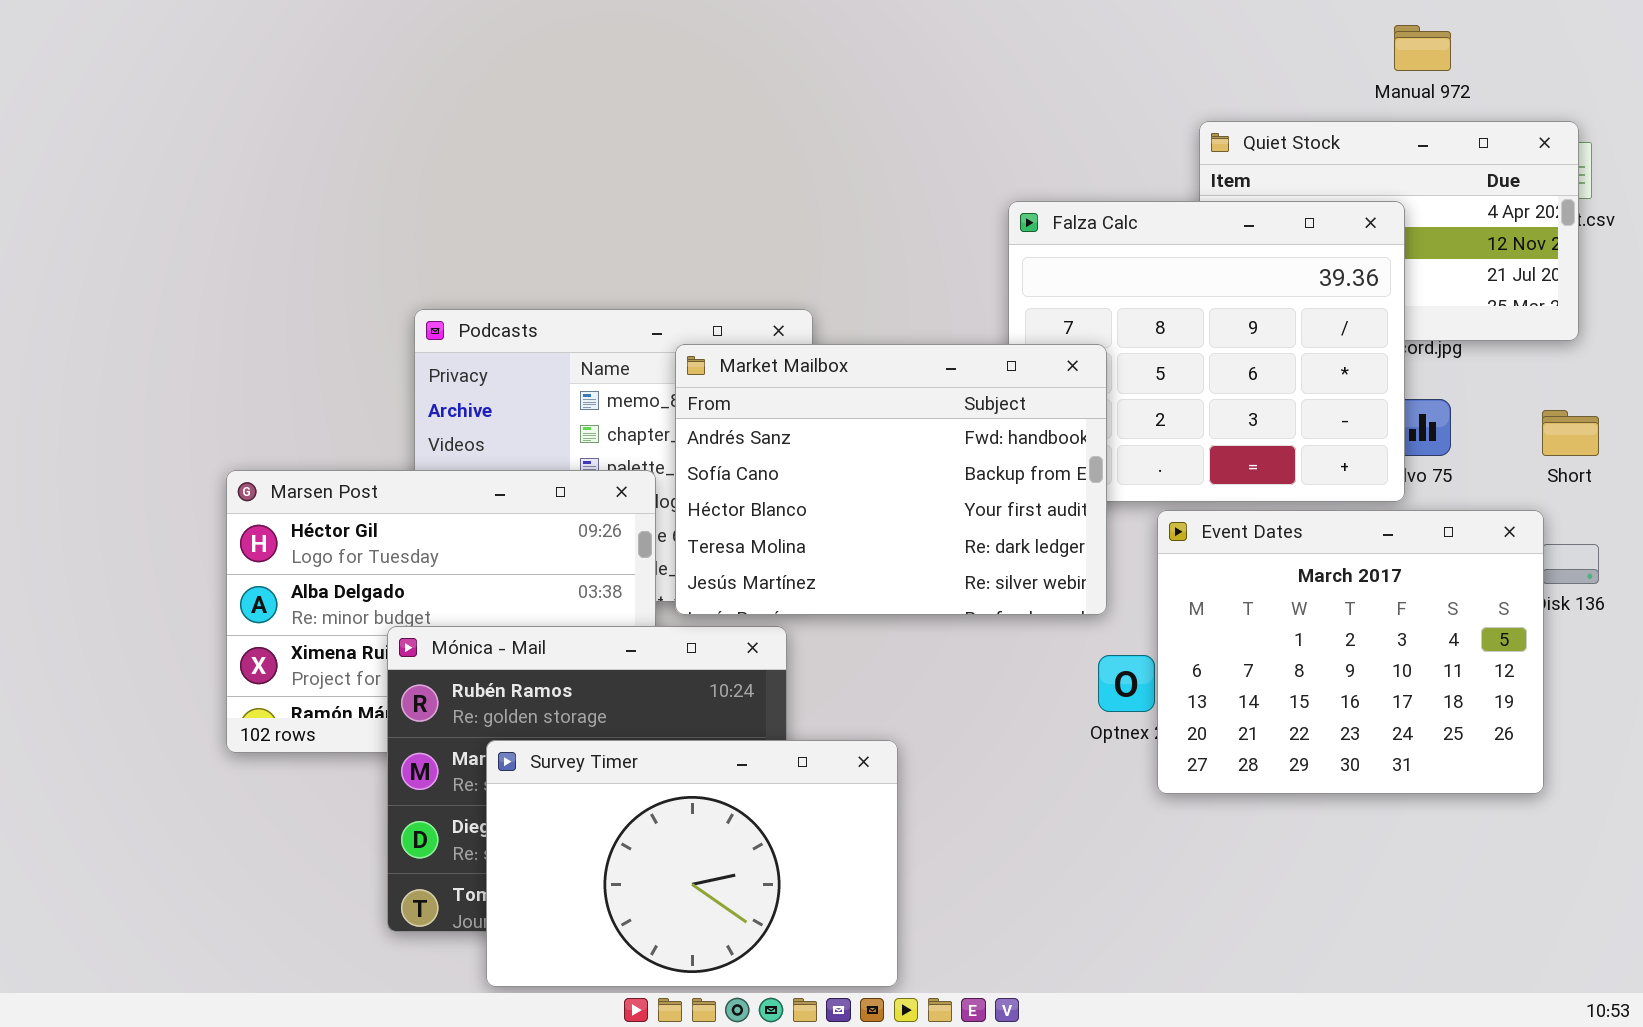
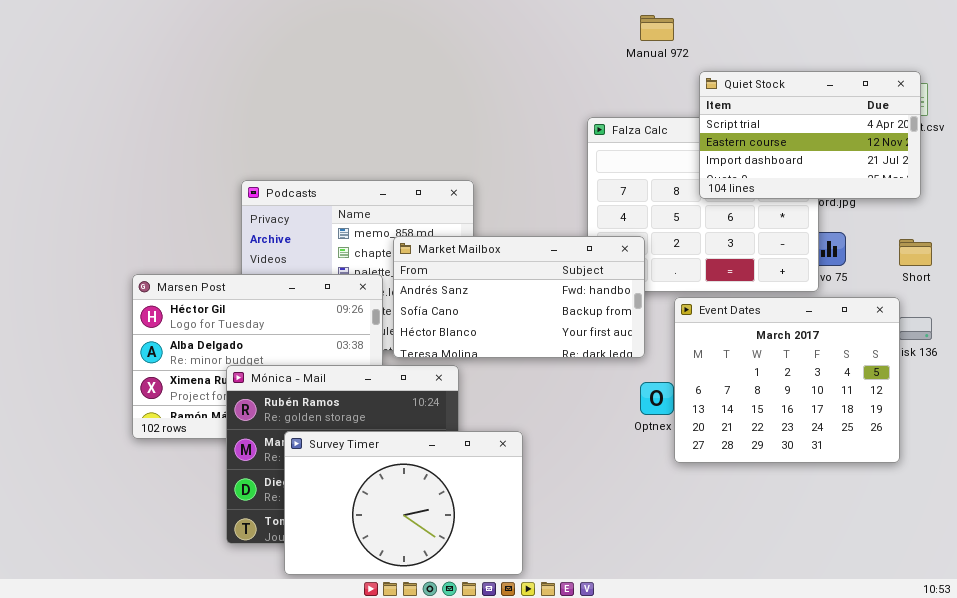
Manual 972: [1394,25,1451,71] -> [640,15,674,41], moved
Quiet Stock: [1199,121,1579,341] -> [699,71,921,199], raised
Market Mailbox: [675,344,1107,615] -> [393,236,645,358], resized

